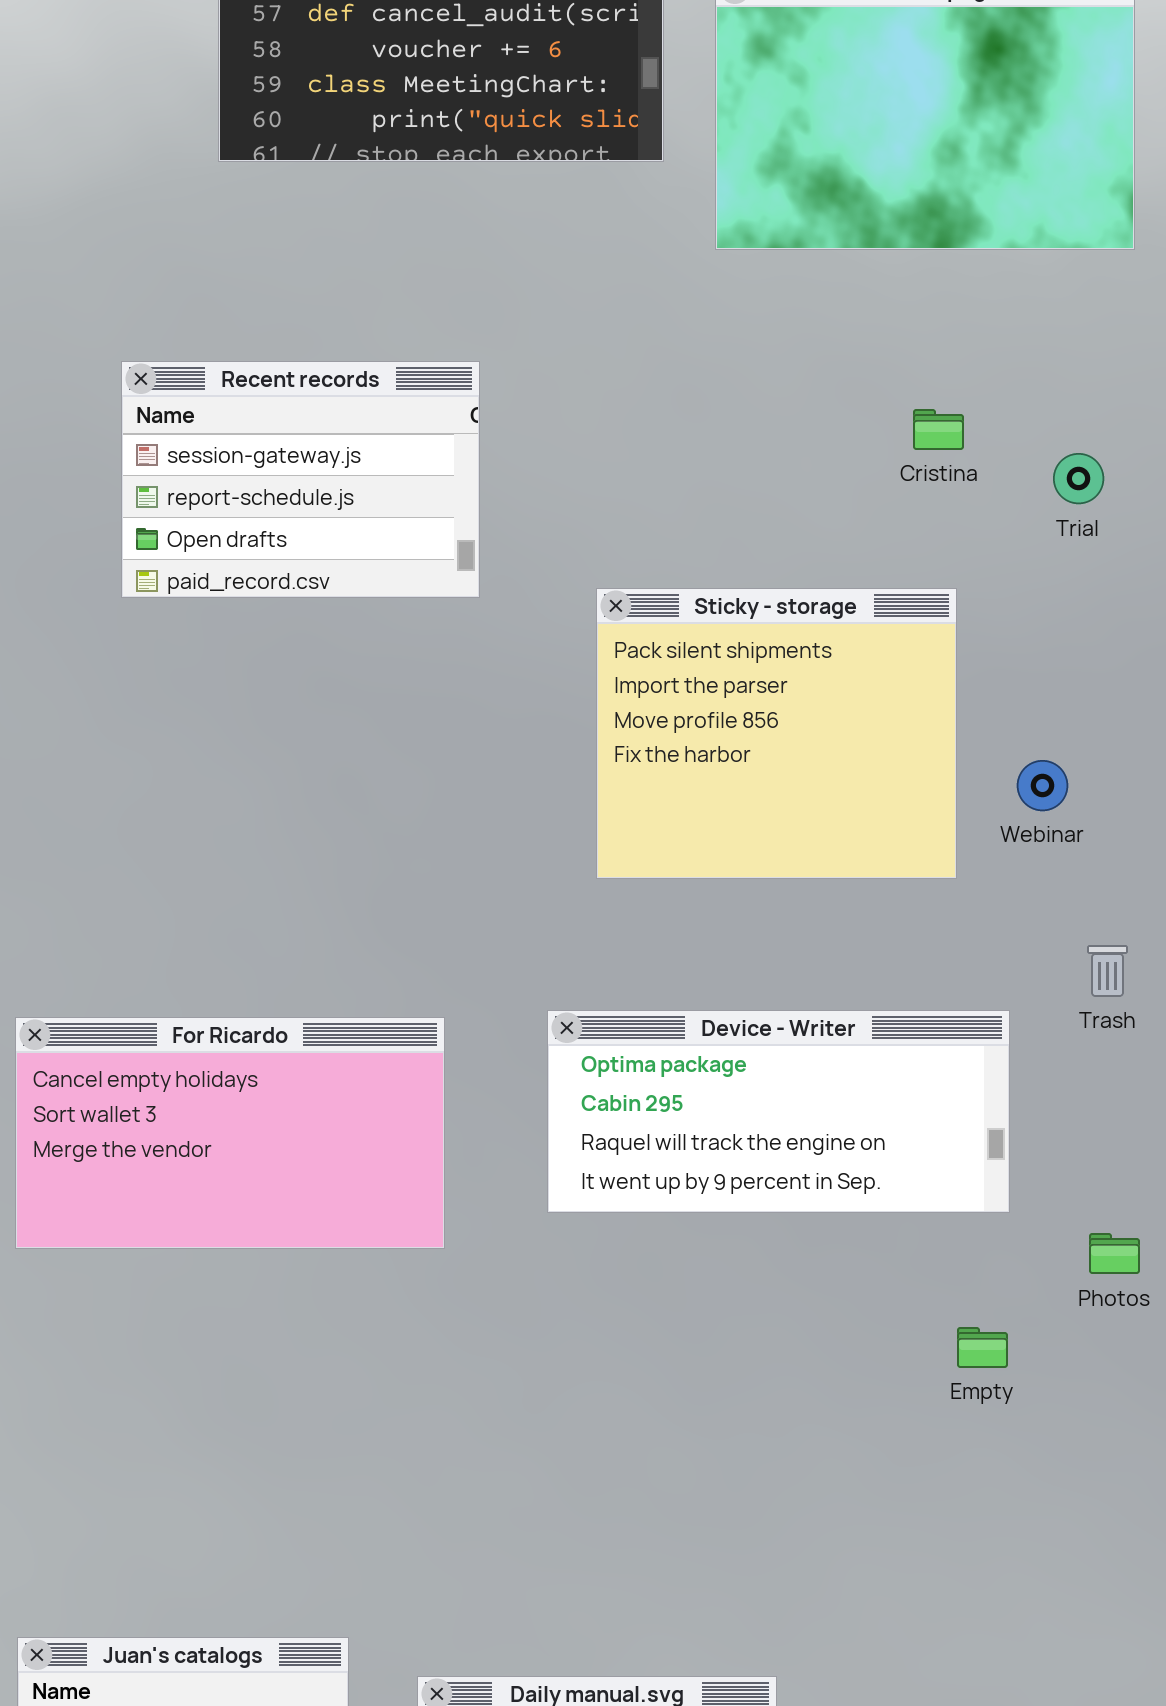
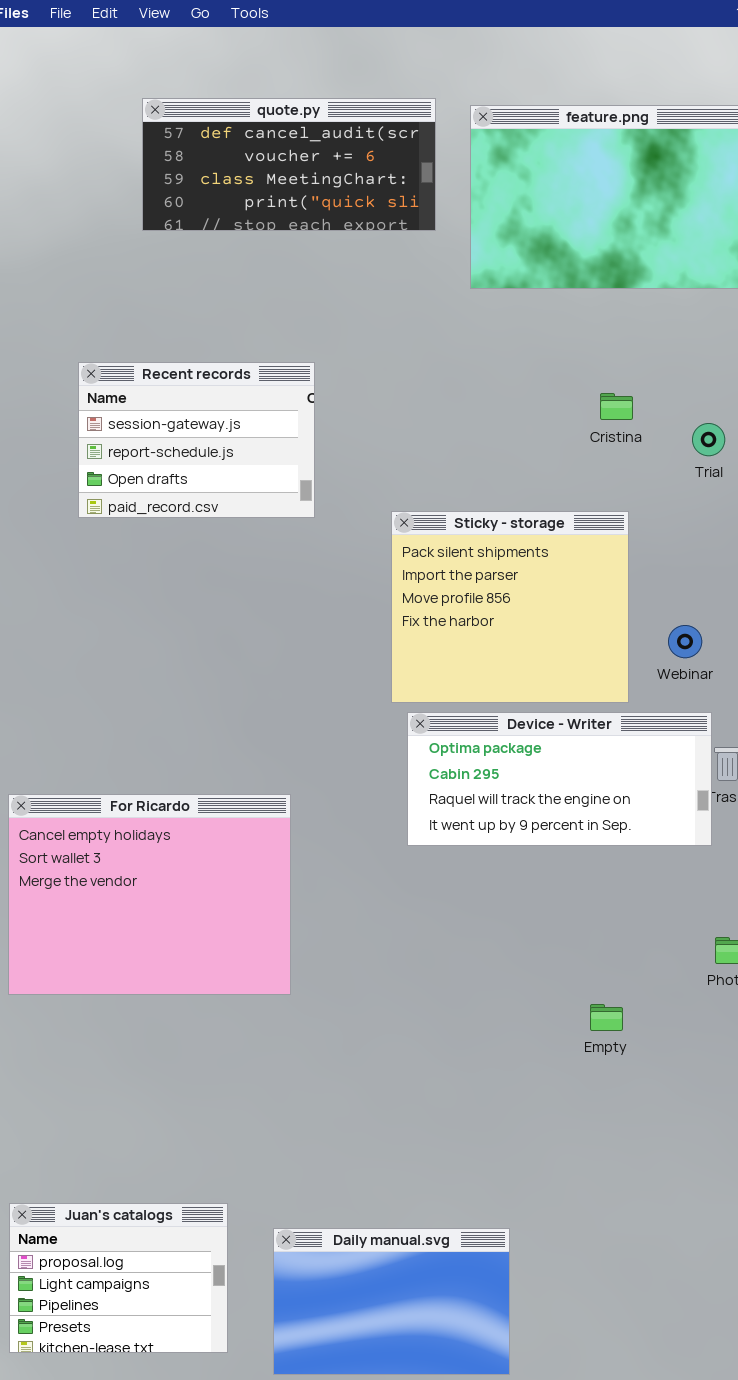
Device - Writer: [547,1010,1010,1213] -> [407,712,712,846], moved
For Ricardo: [15,1017,445,1249] -> [8,794,291,995], resized
Empty: [957,1327,1008,1368] -> [590,1004,623,1031], moved

